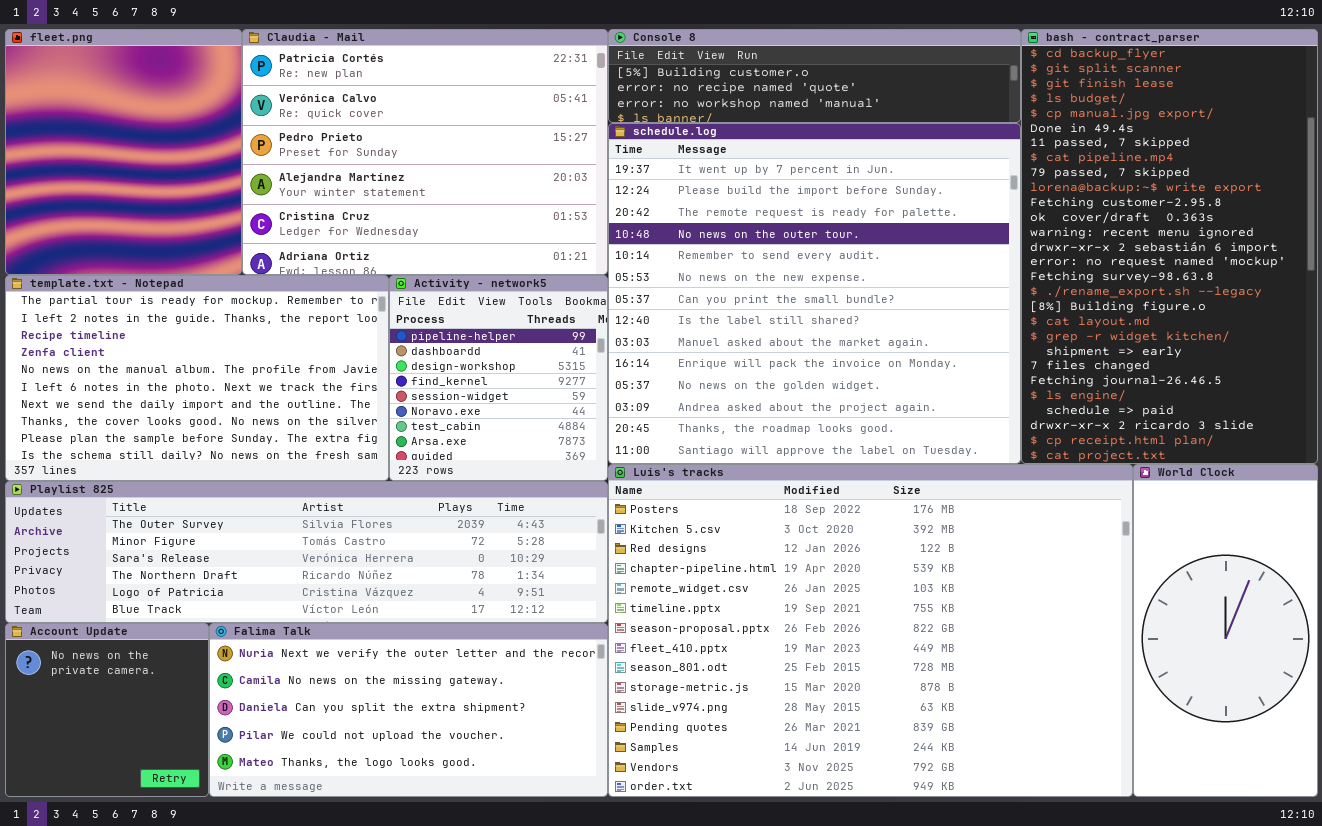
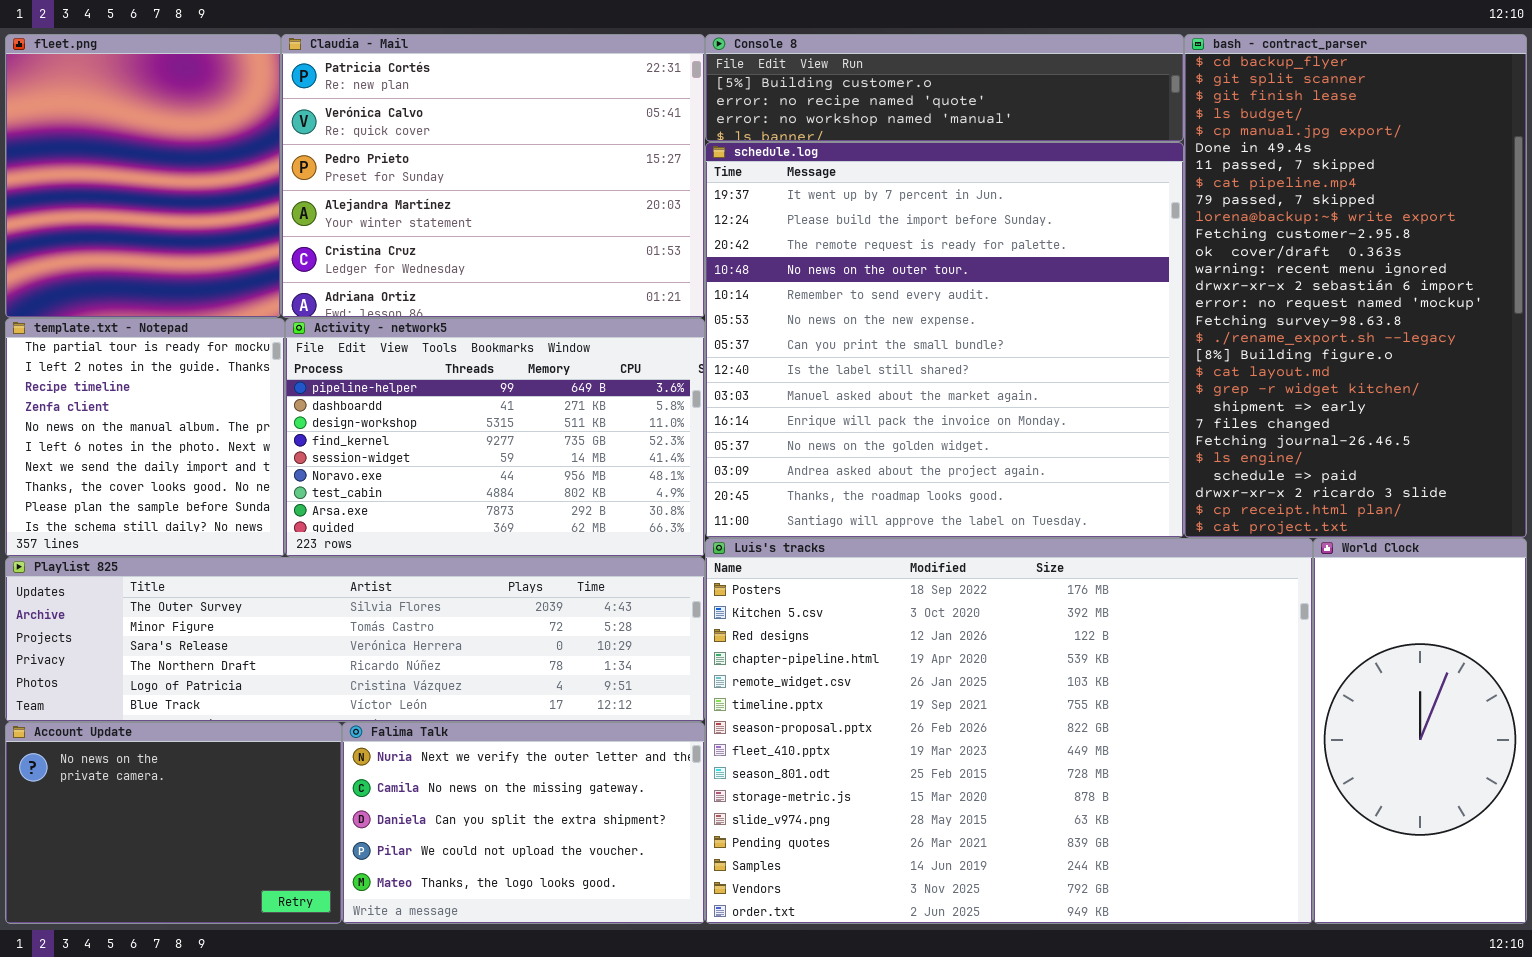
template.txt - Notepad: [5,275,389,481] -> [5,318,285,557], resized
Activity - network5: [389,275,608,481] -> [285,318,705,557], resized
Account Update: [5,623,209,797] -> [5,722,342,924], resized
Falima Talk: [209,623,608,797] -> [342,722,705,924], resized

